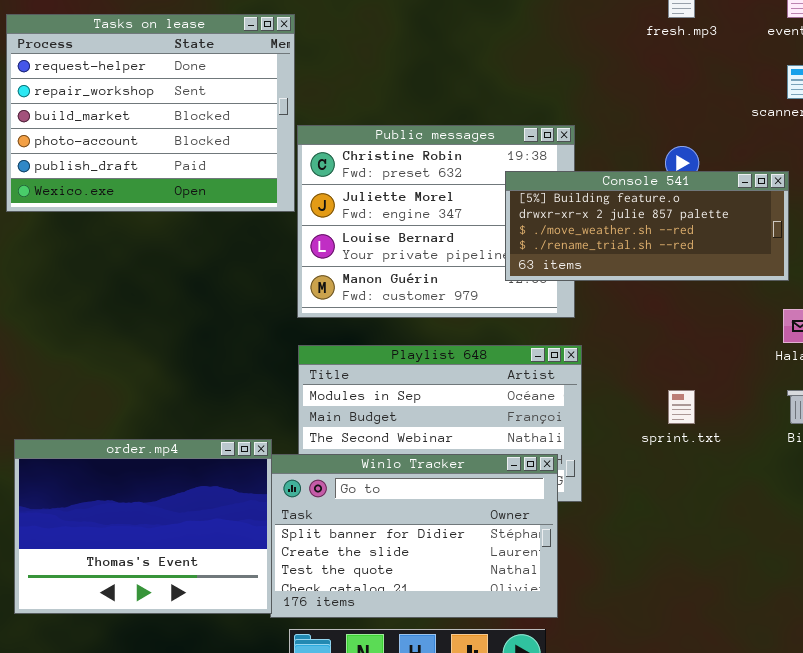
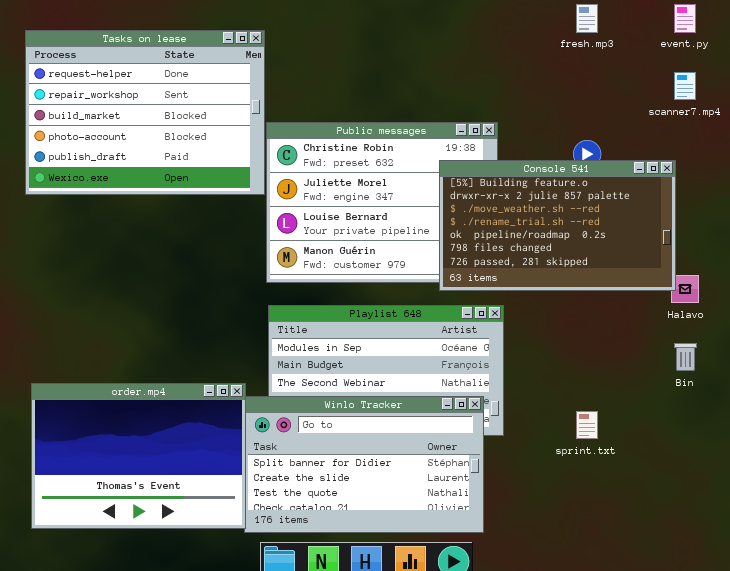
Console 541: [505,171,789,281] -> [439,160,676,291], resized
sprint.txt: [668,390,695,424] -> [576,411,598,439], moved

